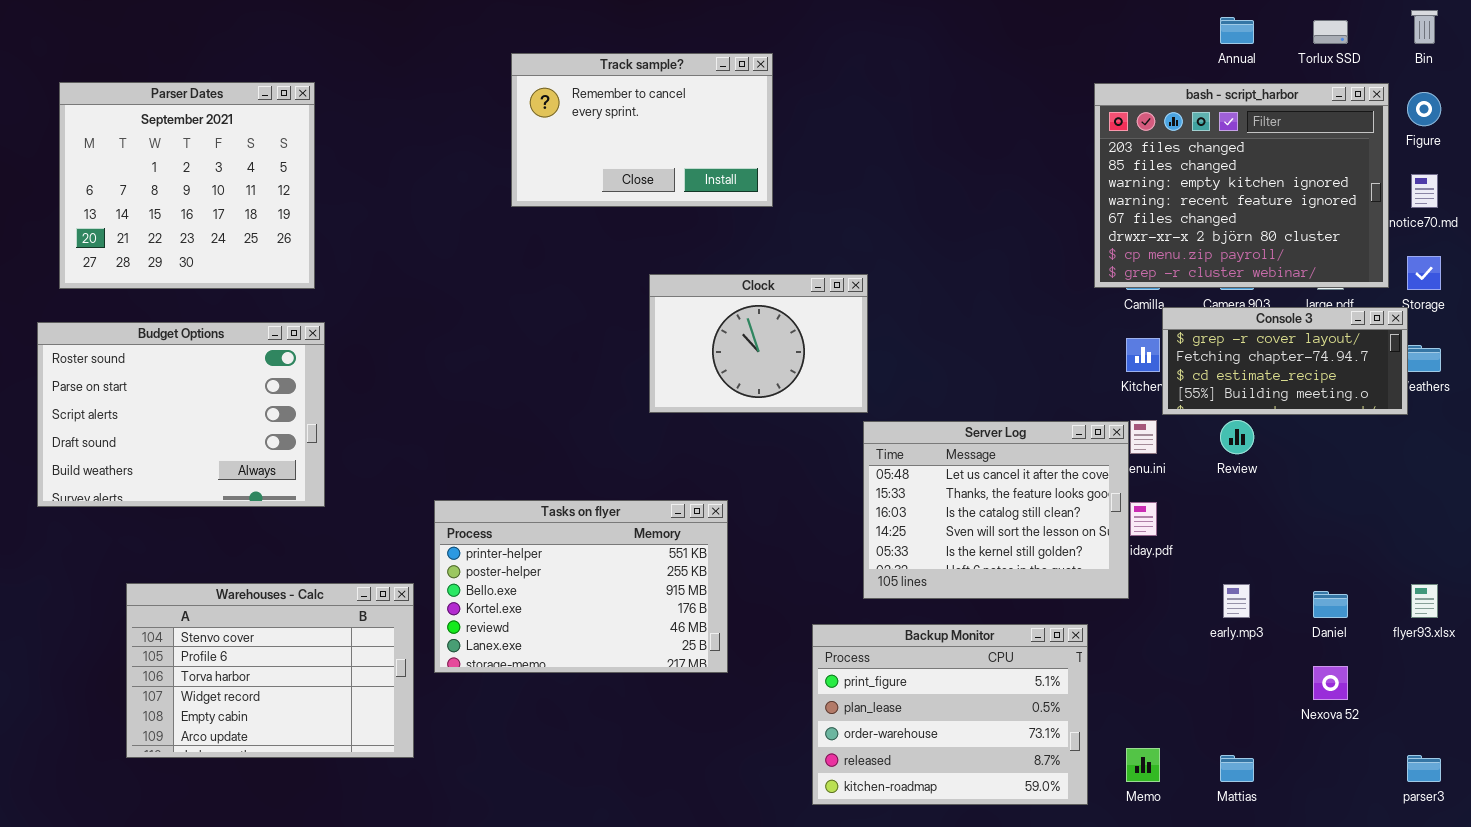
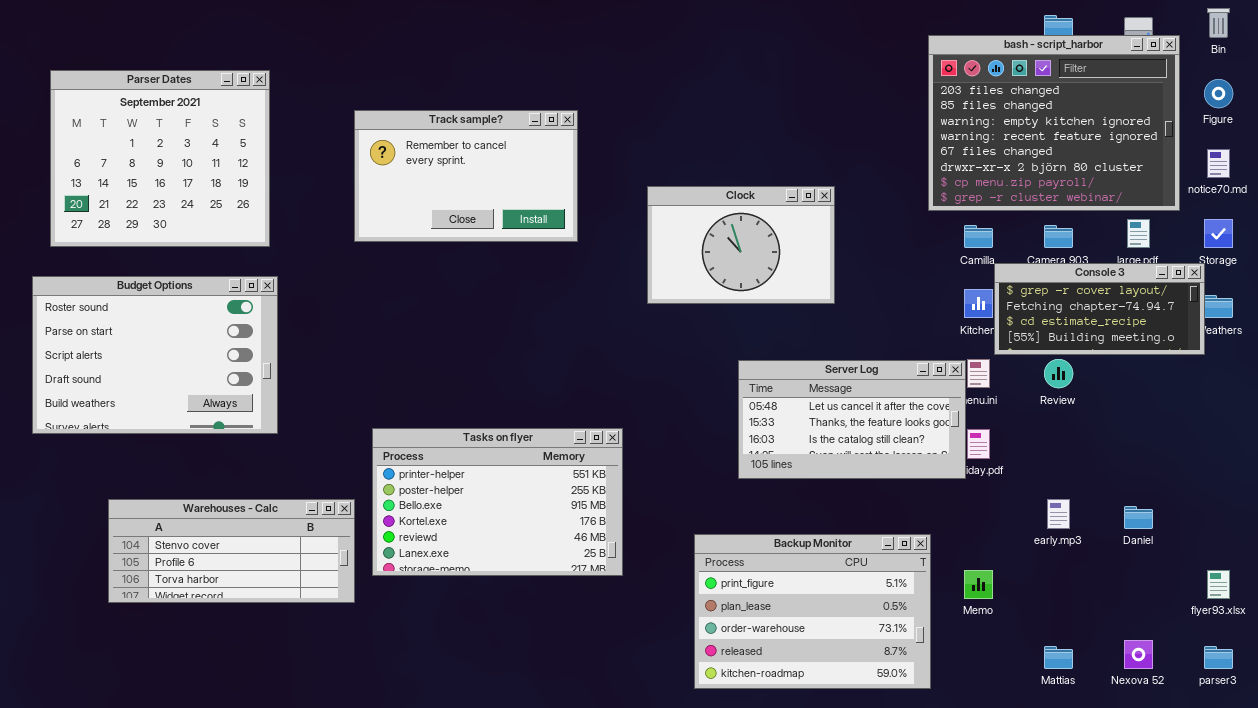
Track sample?: [511,53,773,207] -> [354,110,578,242], moved
bash - script_harbor: [1094,83,1389,288] -> [928,35,1180,211], moved
Clock: [649,274,868,413] -> [647,186,835,304], moved
Server Log: [863,421,1129,599] -> [738,360,966,479], resized
Warehouses - Calc: [126,583,414,758] -> [108,499,355,603], resized
flyer93.xlsx: [1411,584,1438,618] -> [1207,570,1230,599], moved
Nexova 52: [1313,666,1348,700] -> [1124,640,1153,669], moved
Memo: [1126,748,1160,782] -> [964,570,993,599], moved

